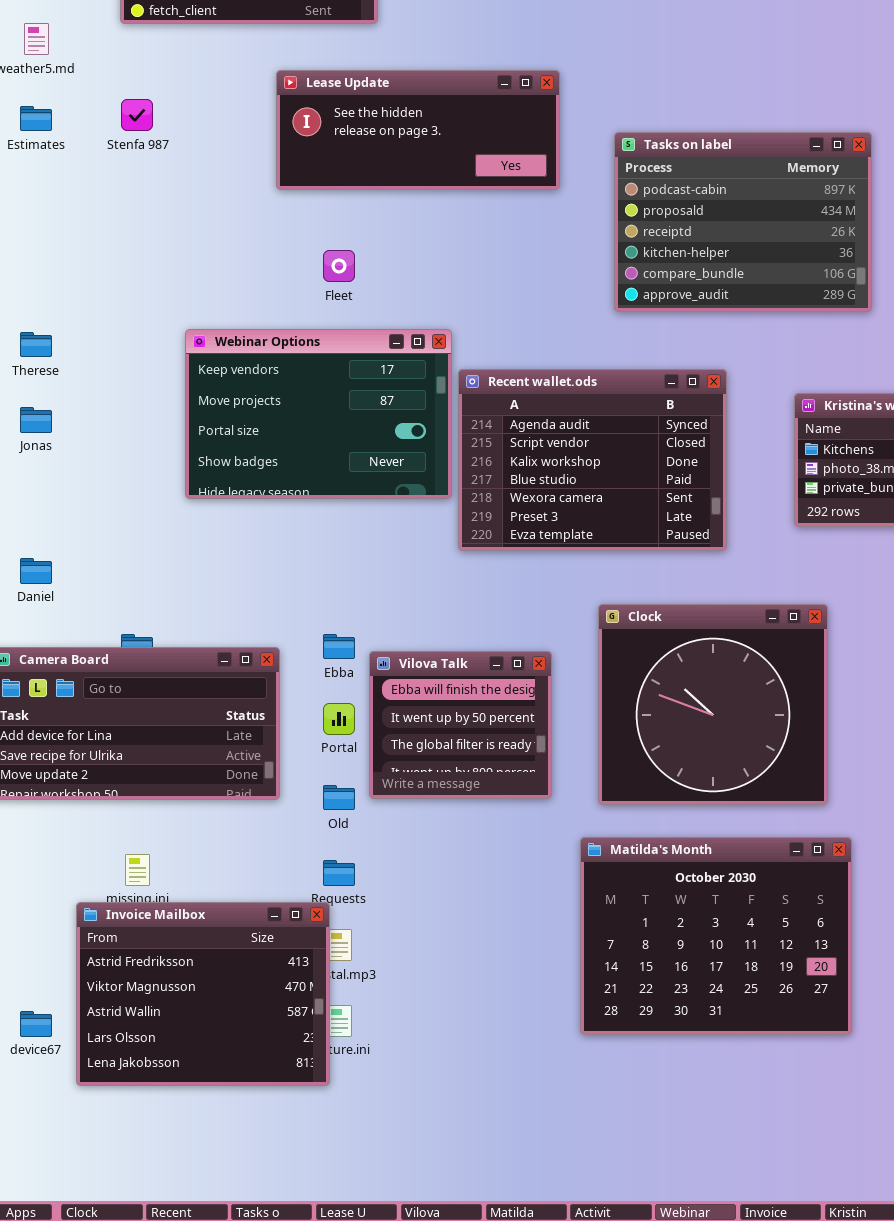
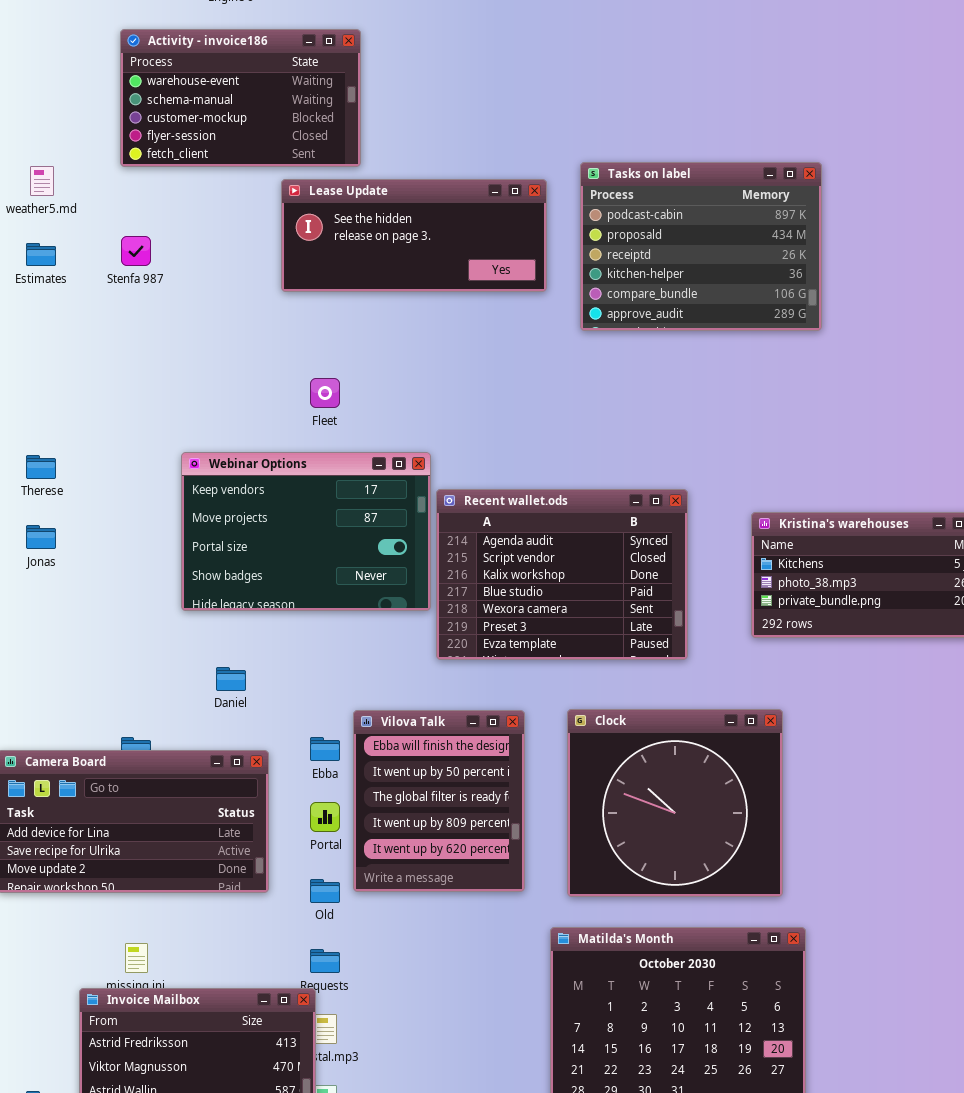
Lease Update: [276,70,560,190] -> [281,179,547,292], moved
Tasks on label: [614,132,872,312] -> [580,162,822,331], moved
Daniel: [20,558,52,584] -> [216,667,246,691], moved
Vilova Talk: [369,651,552,799] -> [353,710,525,892], resized

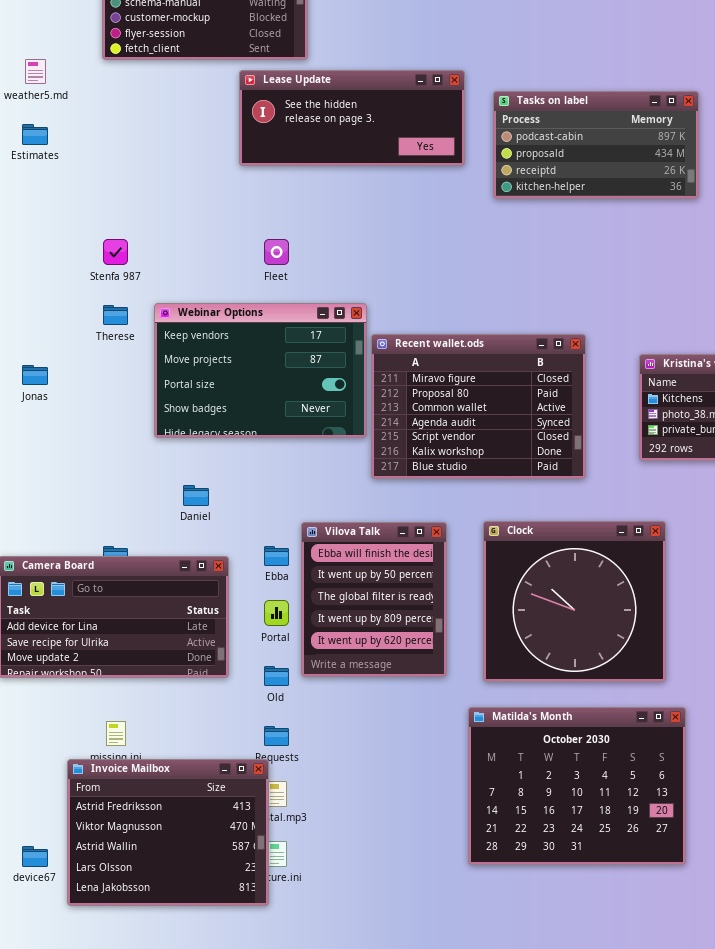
Tasks on label: [580,162,822,331] -> [493,91,699,199], resized
Stenfa 987: [121,236,151,266] -> [103,239,128,265], moved
Therese: [26,455,56,479] -> [103,305,128,325], moved
Recent wallet.ods: [436,489,688,660] -> [371,334,586,479], scrolled up 3 rows

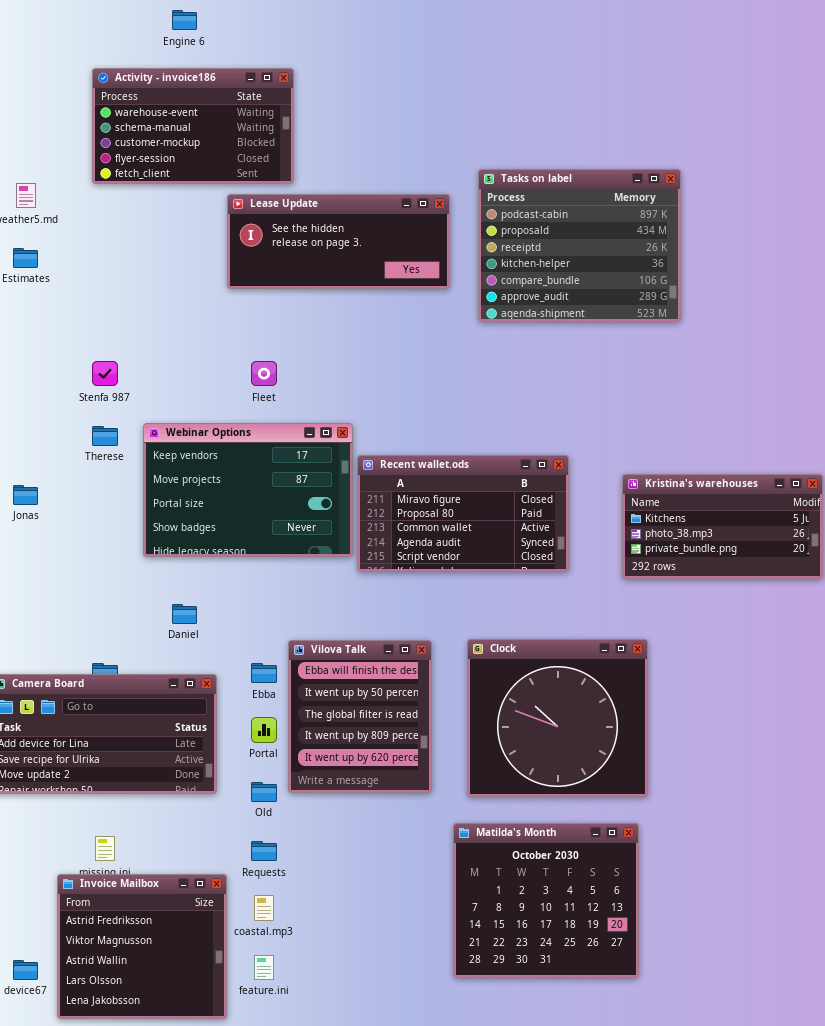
Tasks on label: [493,91,699,199] -> [478,169,681,322], resized
Recent wallet.ods: [371,334,586,479] -> [357,455,569,572], resized
Matilda's Month: [468,707,686,865] -> [453,823,639,978], resized
Invoice Mailbox: [67,759,269,906] -> [57,874,227,1019], resized

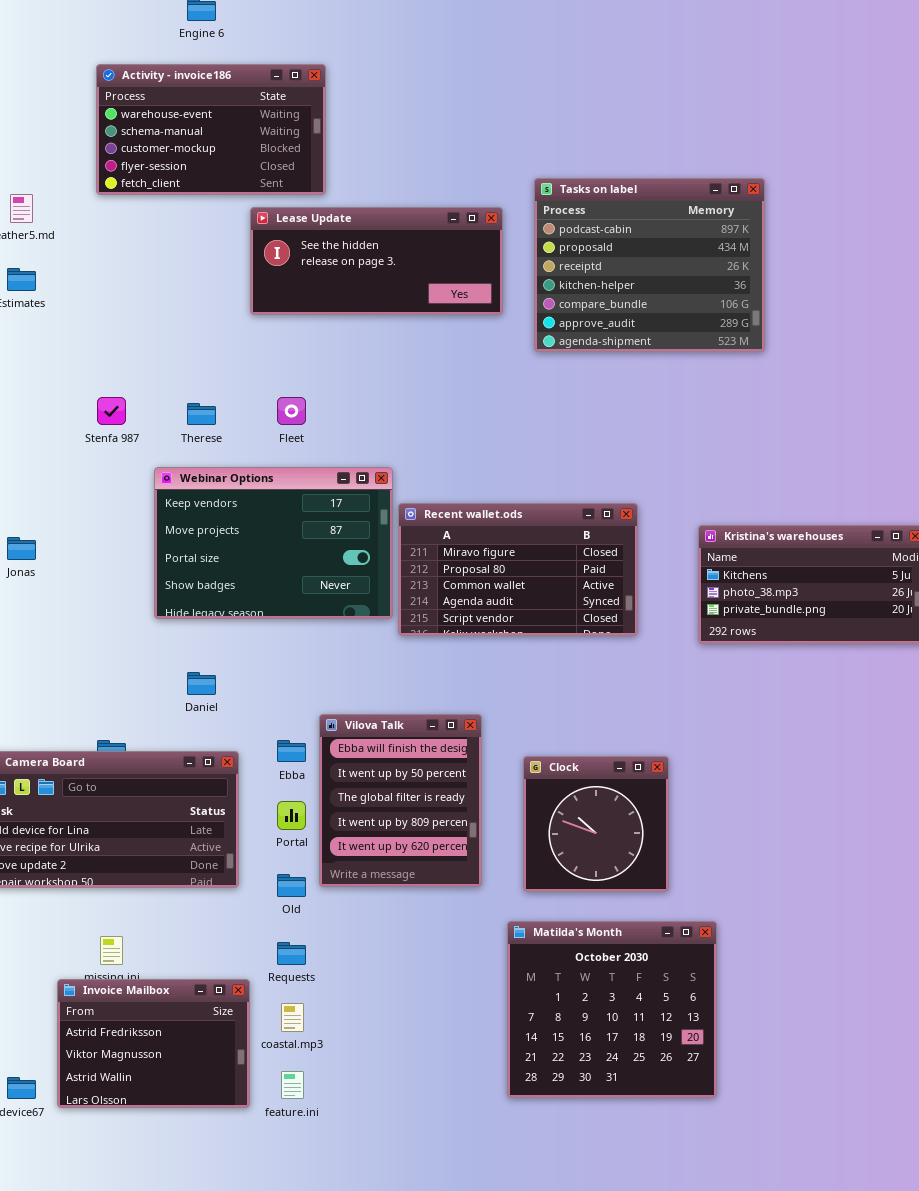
Therese: [92,426,118,446] -> [187,403,216,425], moved
Clock: [467,639,648,797] -> [523,756,669,892], resized
Invoice Mailbox: [57,874,227,1019] -> [57,979,250,1108], resized

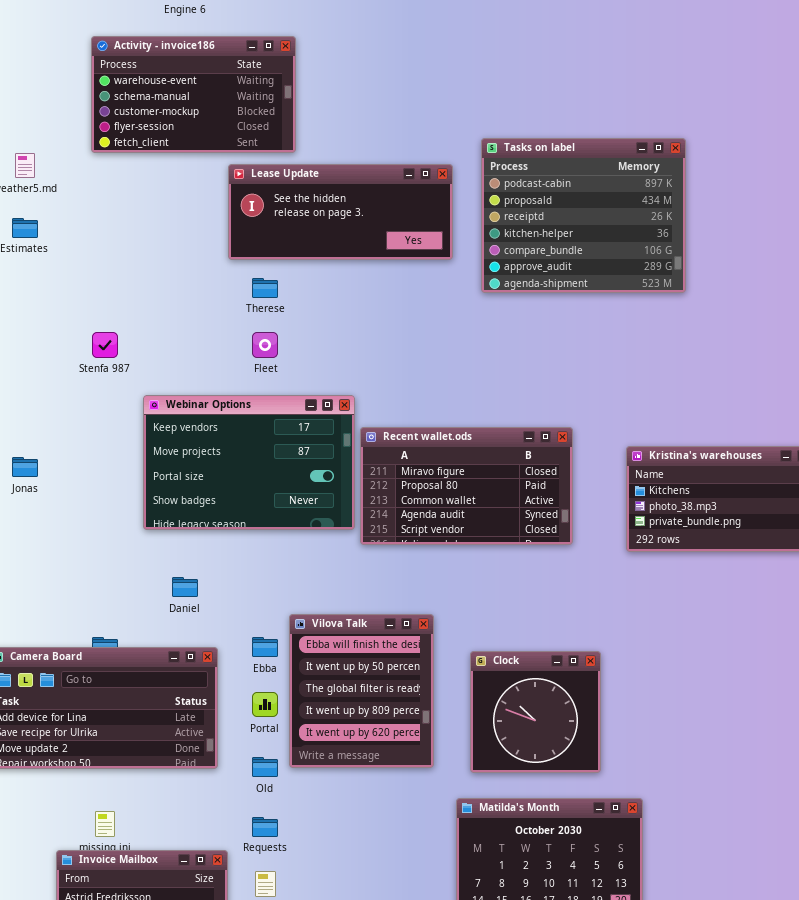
Therese: [187,403,216,425] -> [252,278,278,298], moved

